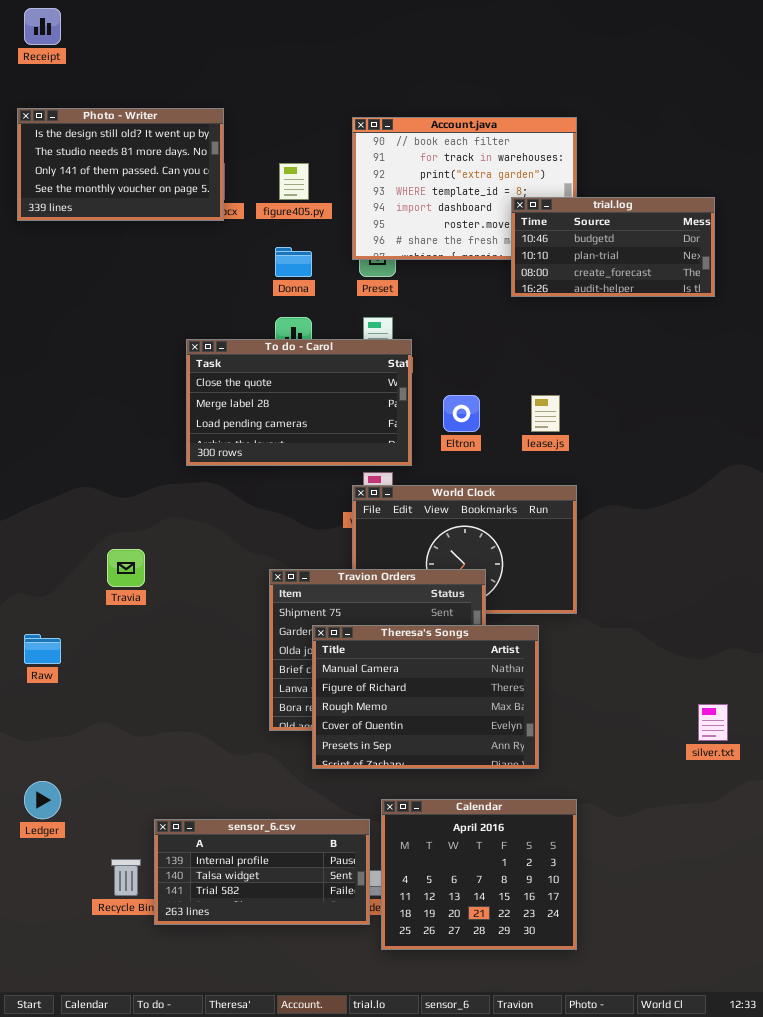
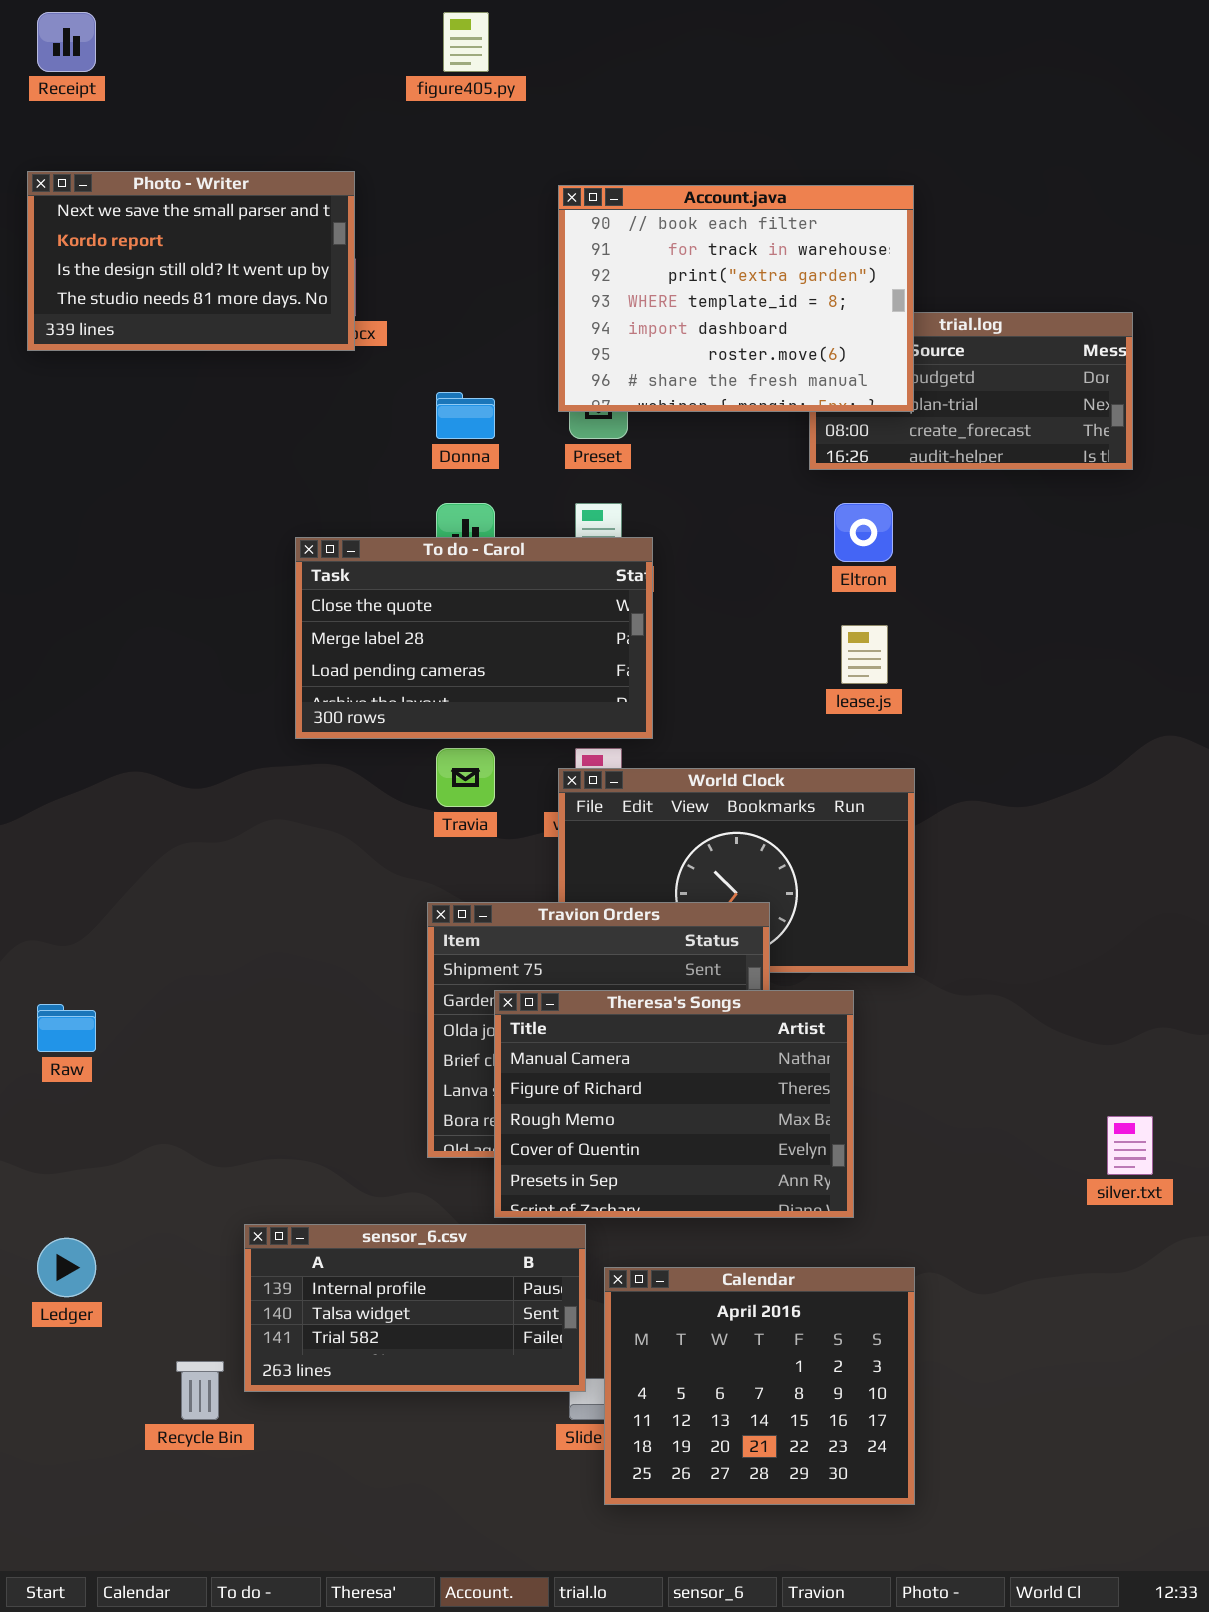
Photo - Writer: [17,108,224,221] -> [27,171,355,351], scrolled up 2 rows
Account.java: [352,117,577,260] -> [558,185,914,412], raised
figure405.py: [279,163,309,200] -> [443,12,489,72], moved
Eltron: [443,395,480,432] -> [834,503,893,562], moved
Travia: [107,549,145,587] -> [436,748,495,807], moved
sensor_6.csv: [154,819,370,925] -> [244,1224,586,1392], moved

